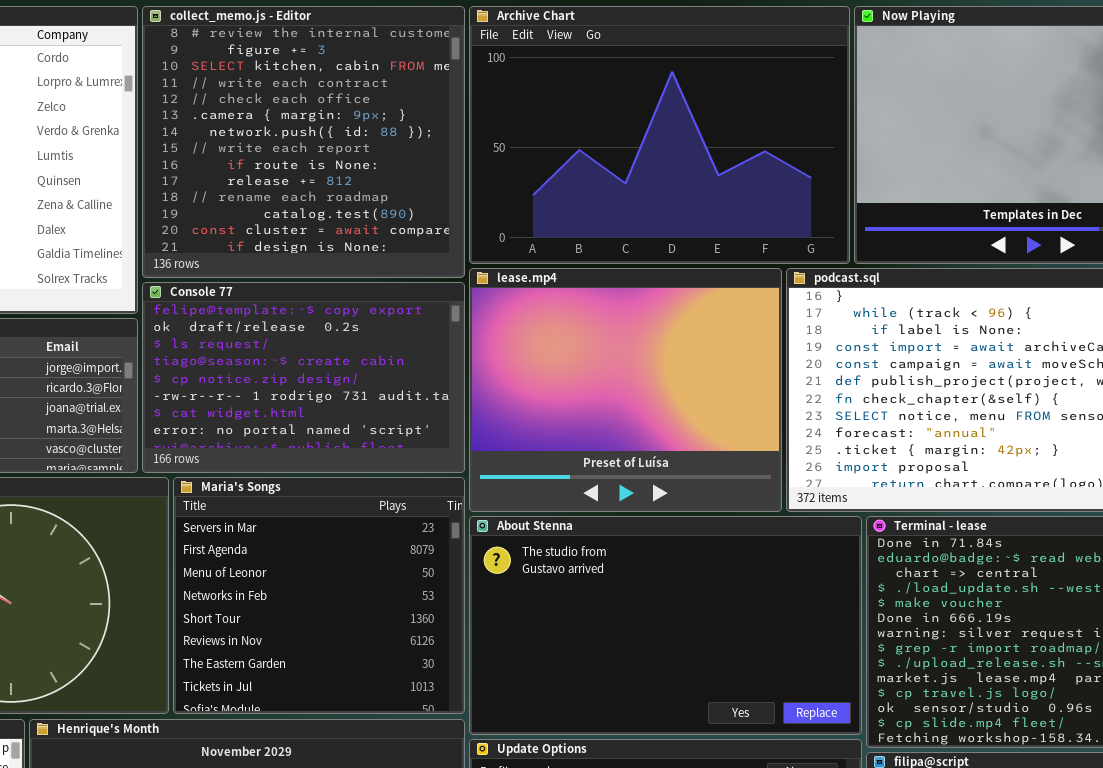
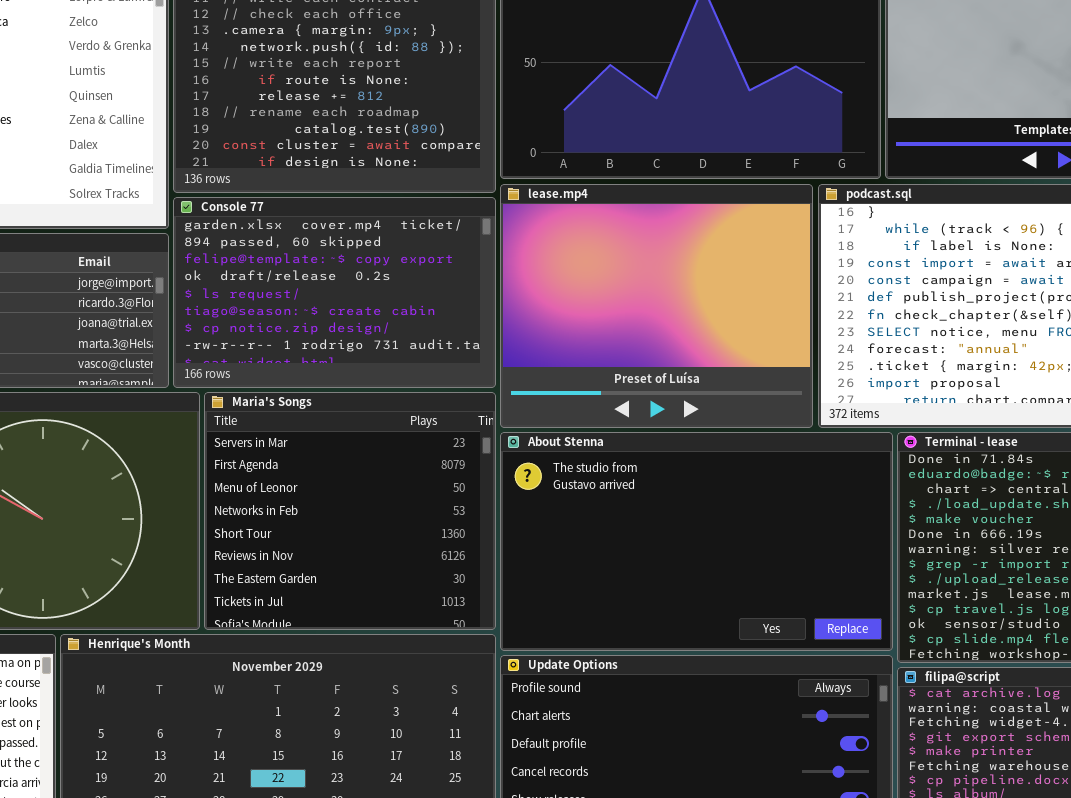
Console 77: [142,282,465,473] -> [173,197,496,388], scrolled up 2 rows

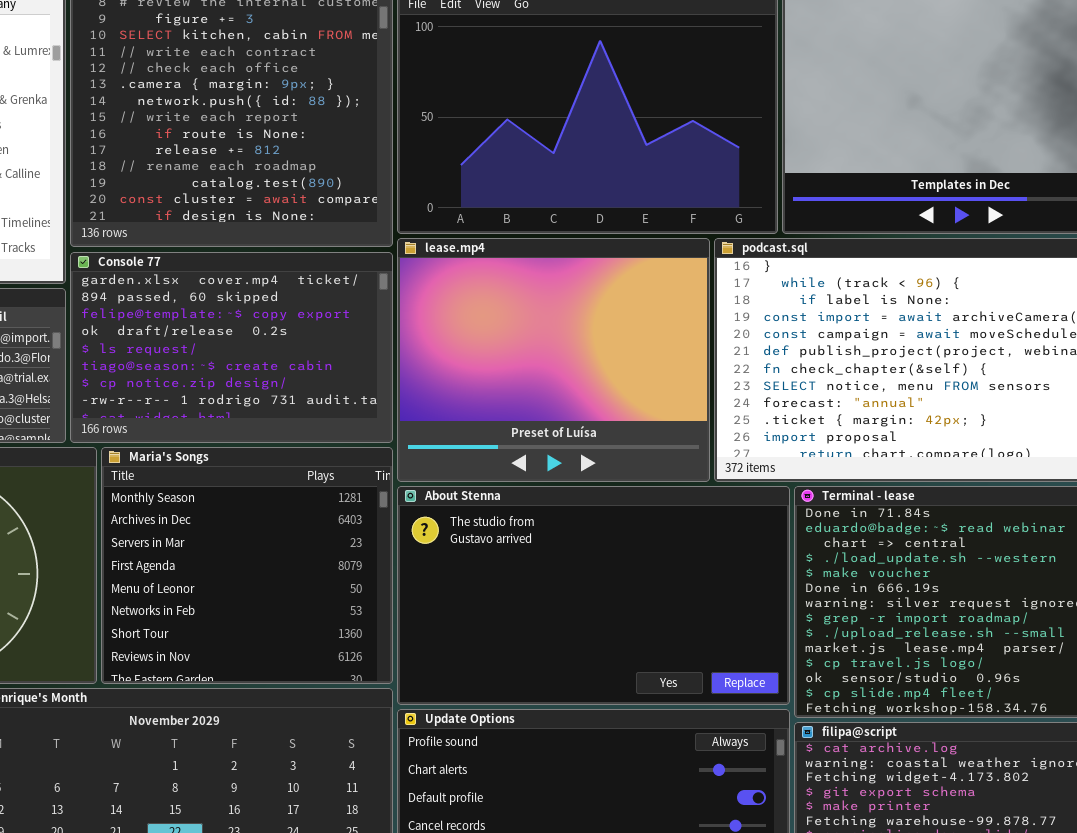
Maria's Songs: [204,392,496,630] -> [101,447,393,684], scrolled up 2 rows

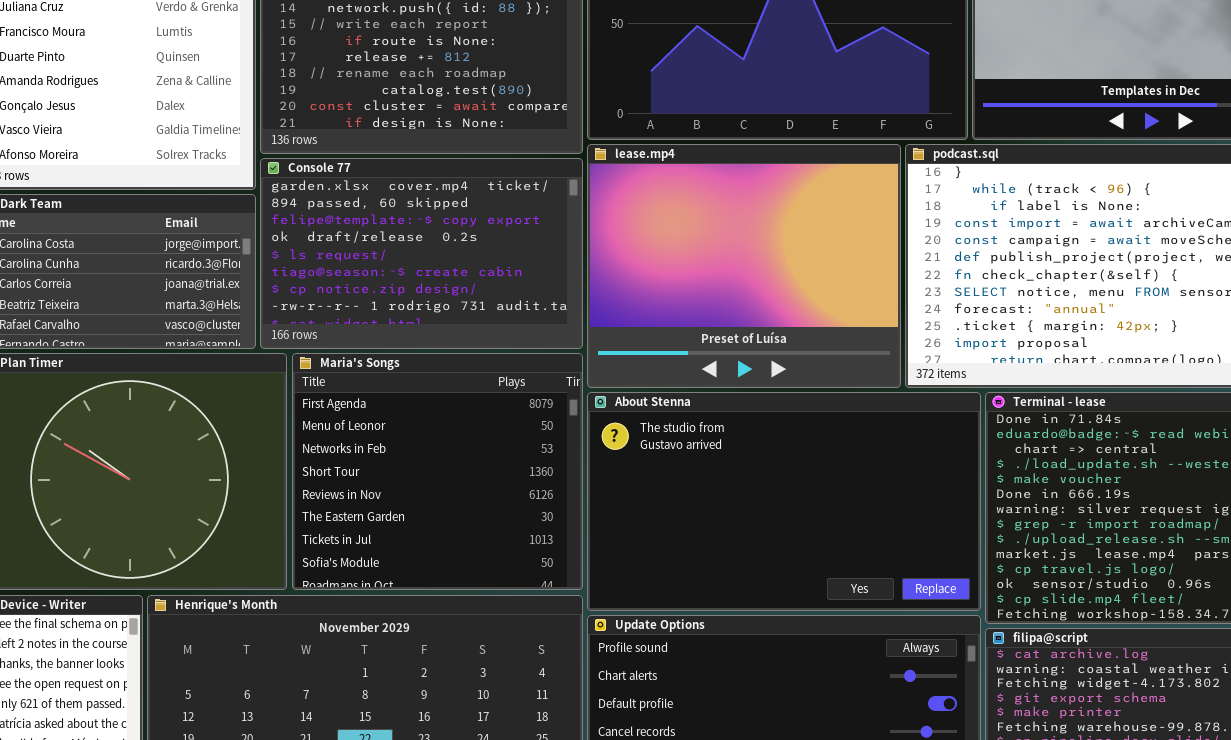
Maria's Songs: [101,447,393,684] -> [292,353,583,590], scrolled down 3 rows

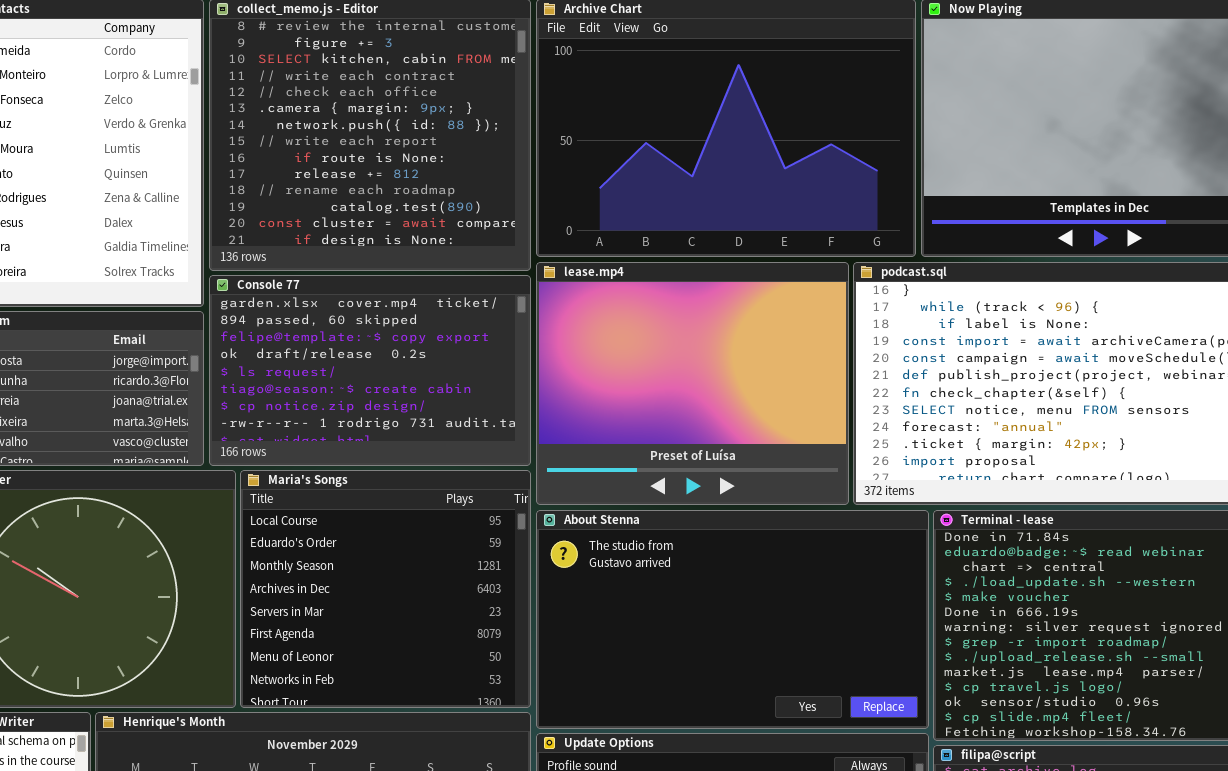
Maria's Songs: [292,353,583,590] -> [240,470,531,708], scrolled up 5 rows

